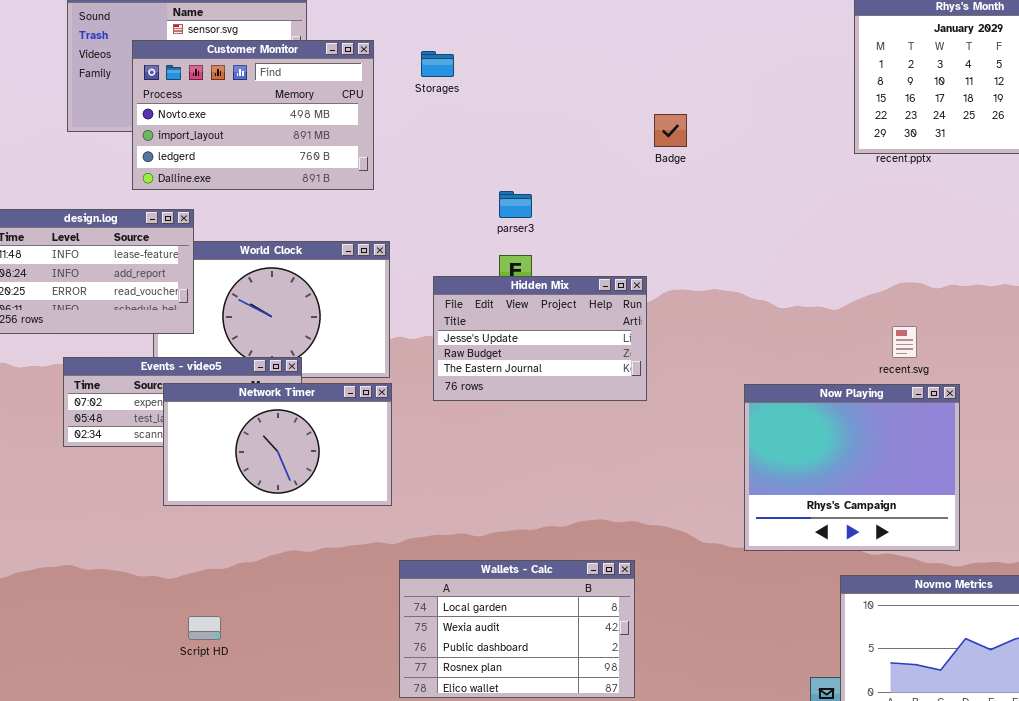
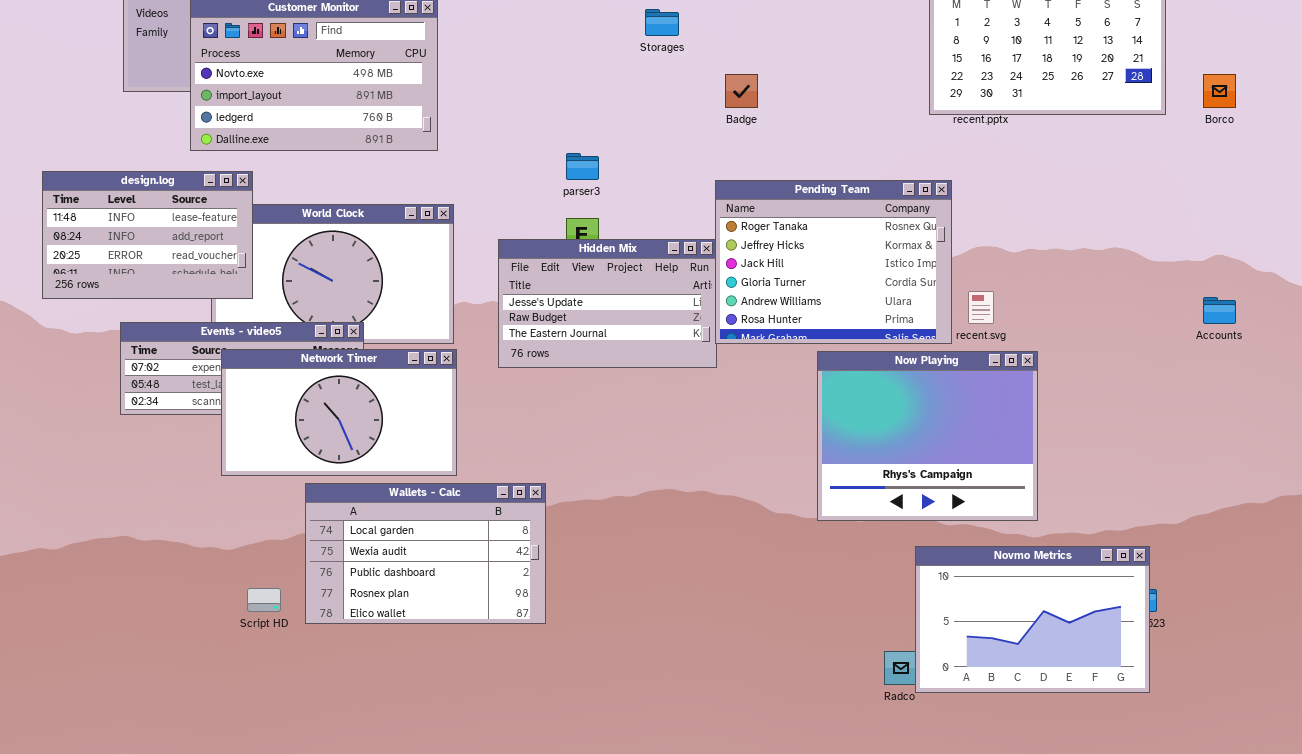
Storages: [421,51,454,77] -> [645,9,679,36], moved
Pending Team: none -> [715,180,952,344], opened
Wallets - Calc: [399,560,635,698] -> [305,483,546,624], moved

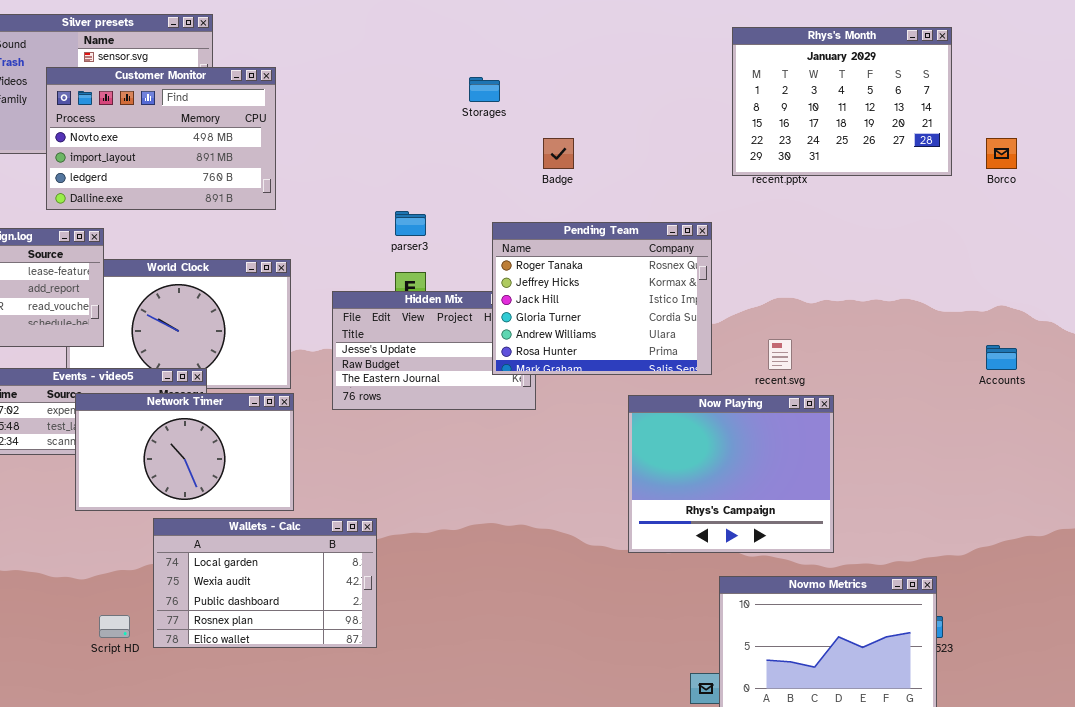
Pending Team: [715,180,952,344] -> [492,222,712,375], moved

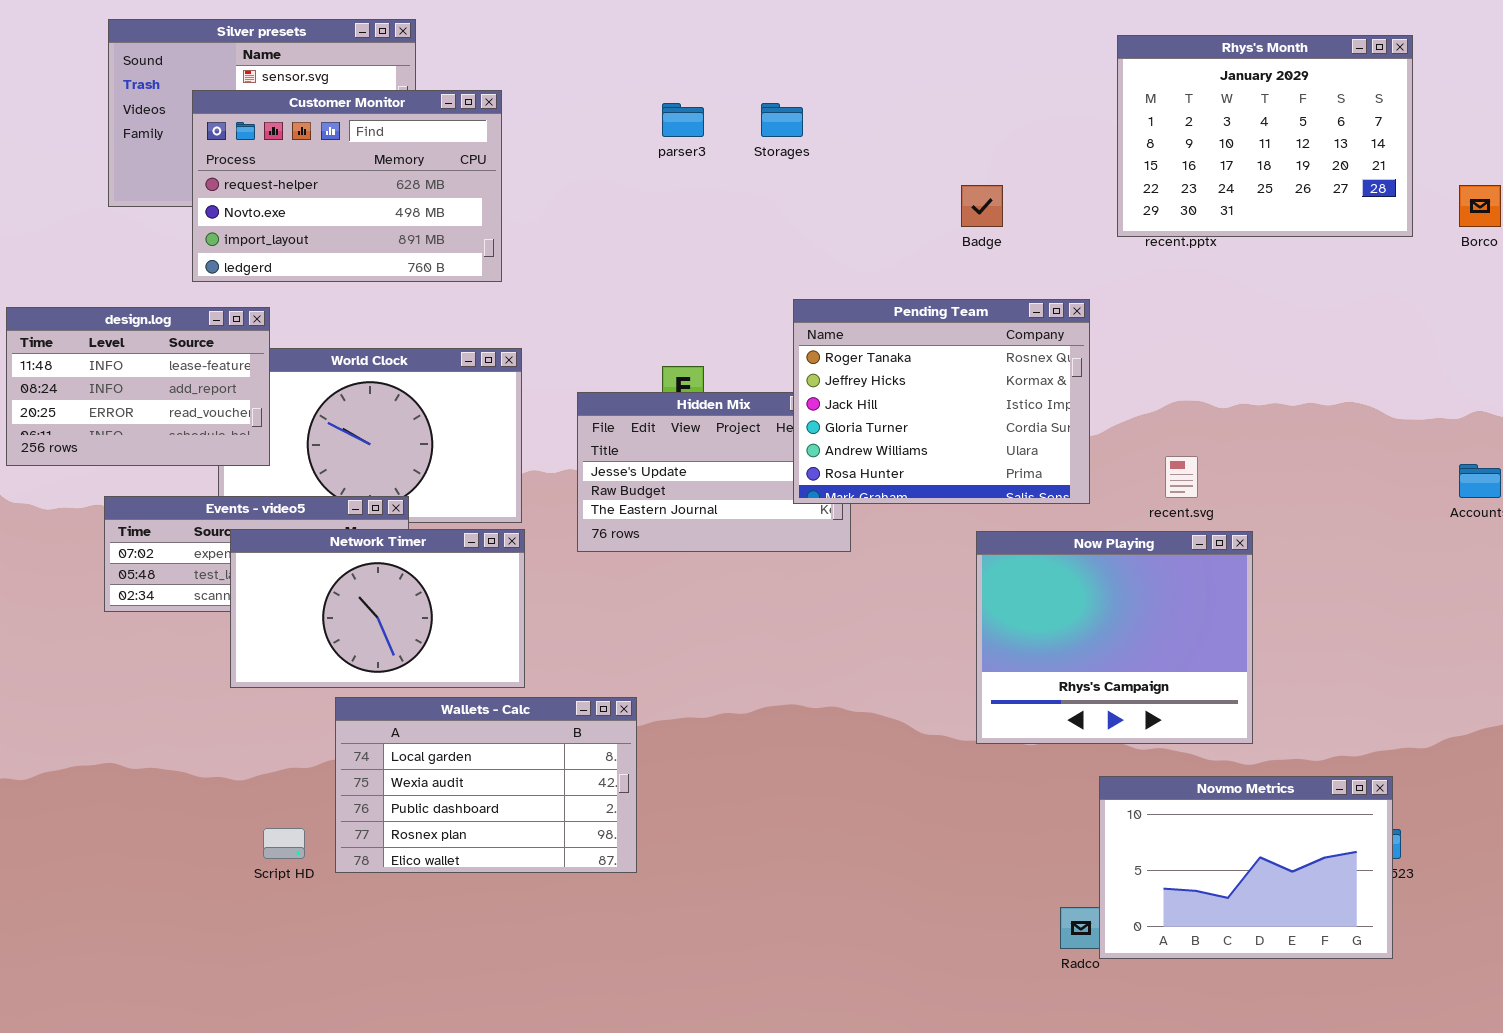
Customer Monitor: [46,67,276,210] -> [192,90,502,282], scrolled up 1 row
Badge: [543,138,574,169] -> [961,185,1003,227], moved
parser3: [395,211,426,236] -> [662,103,704,137], moved

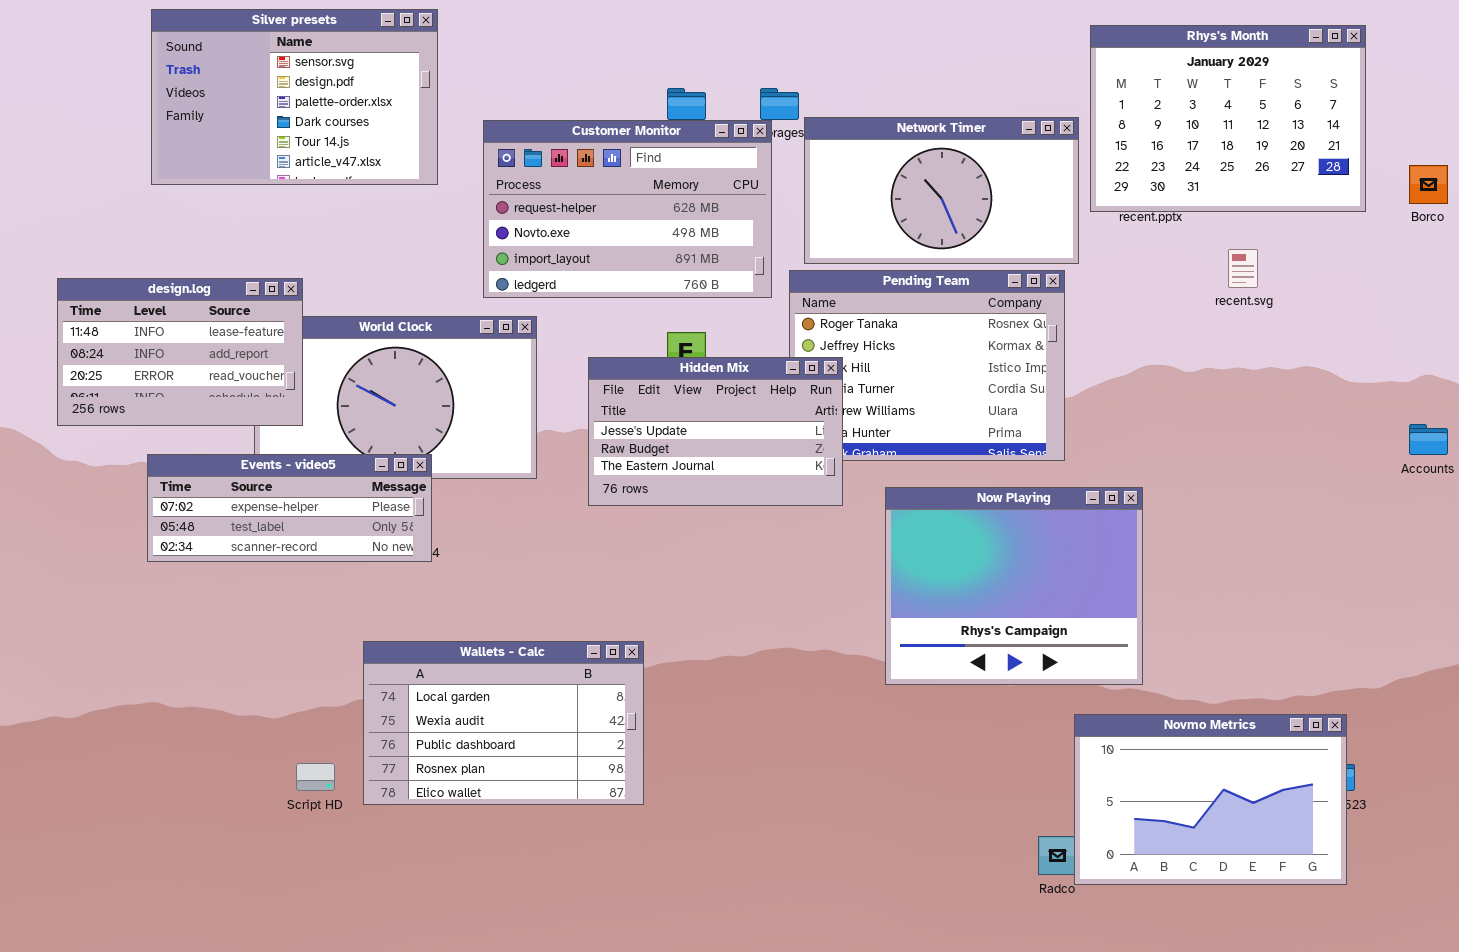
Customer Monitor: [192,90,502,282] -> [483,120,772,298], moved
Hidden Mix: [577,392,851,552] -> [588,357,843,506], raised
recent.svg: [1165,456,1198,498] -> [1228,249,1258,288], moved
Network Timer: [230,529,525,688] -> [804,117,1079,264], moved
Now Playing: [976,531,1253,744] -> [885,487,1143,685], moved

